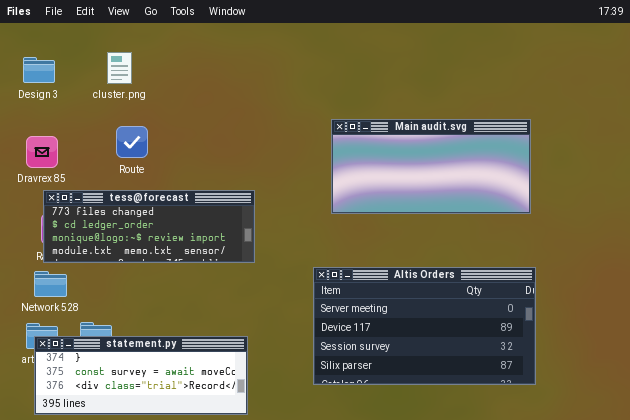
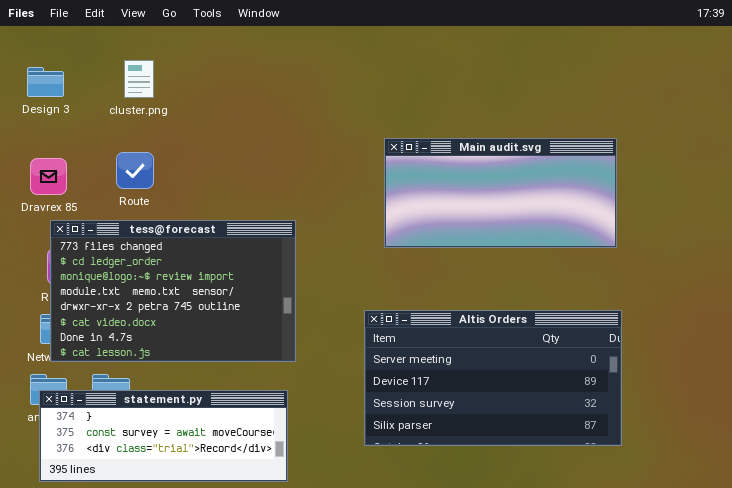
Route: [116,126,148,158] -> [116,152,154,189], moved
tess@forecast: [43,190,255,263] -> [50,220,296,362], resized

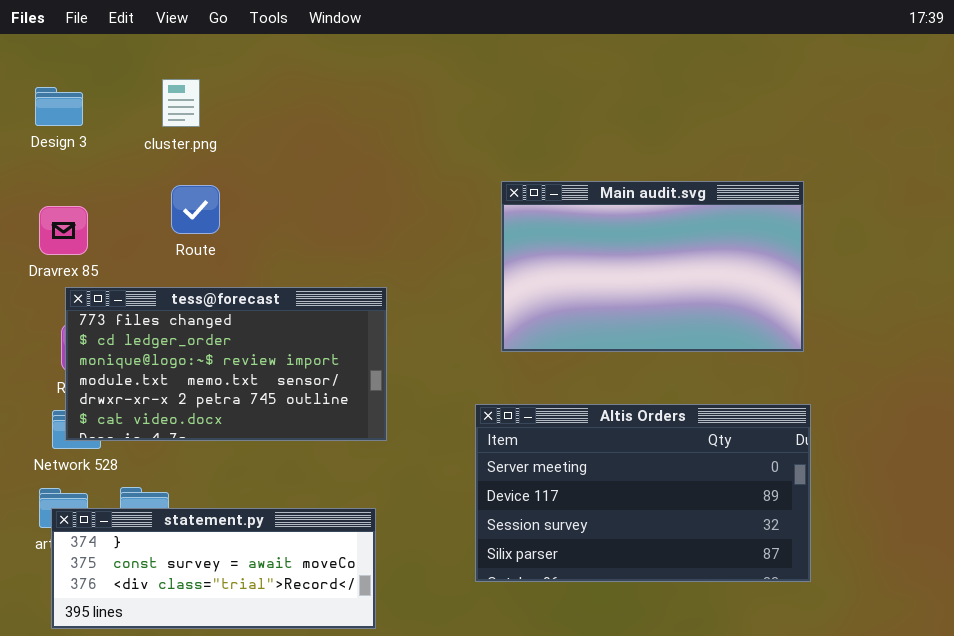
Main audit.svg: [384,138,617,248] -> [501,181,804,352], resized
Route: [116,152,154,189] -> [171,185,220,234], moved
tess@forecast: [50,220,296,362] -> [65,287,387,441], resized

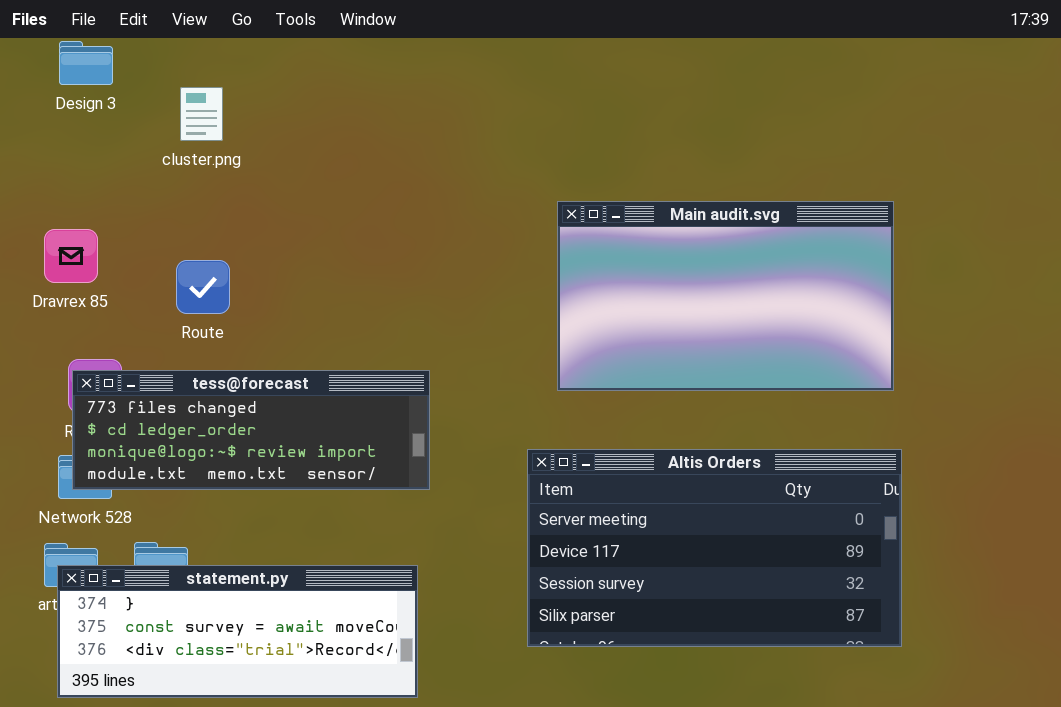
Design 3: [35,87,83,126] -> [59,41,113,85], moved
Route: [171,185,220,234] -> [176,260,230,314], moved
tess@forecast: [65,287,387,441] -> [72,370,430,490], resized

